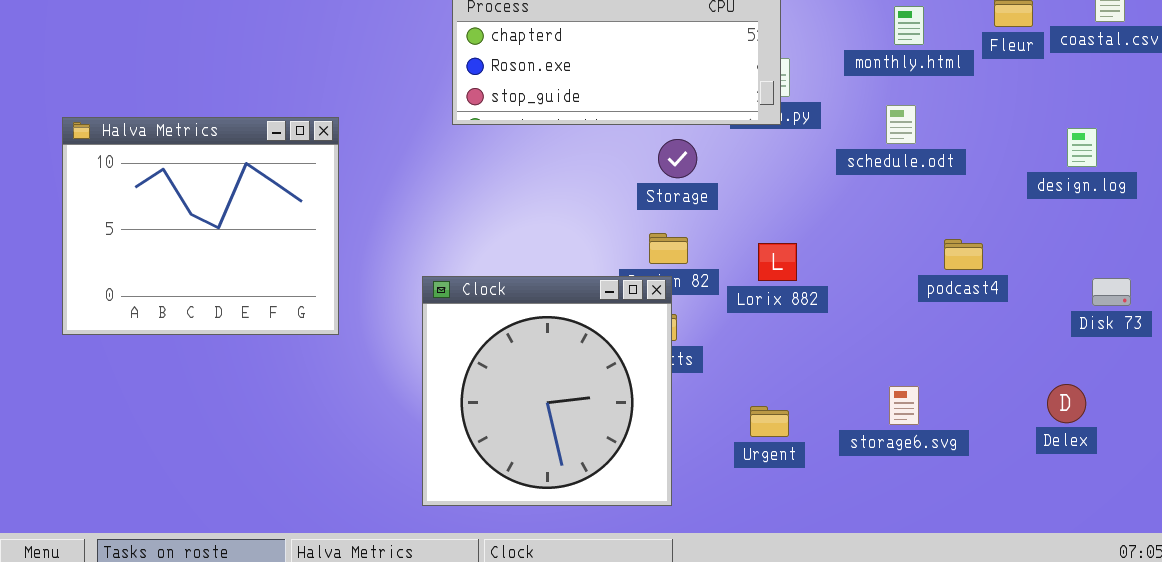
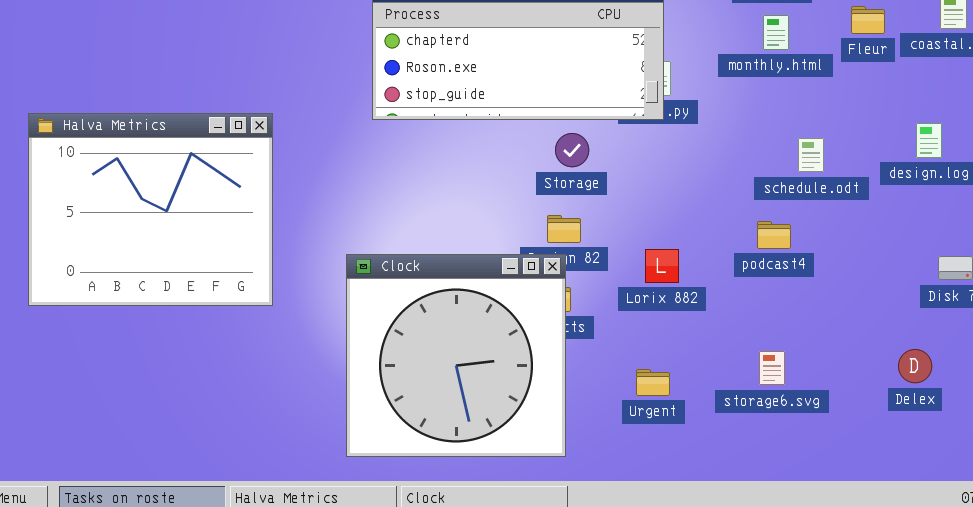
schedule.odt: [886,105,916,144] -> [798,138,824,172], moved
podcast4: [944,239,983,270] -> [757,221,791,249], moved
Lorix 882: [758,243,797,281] -> [645,249,679,283], moved

